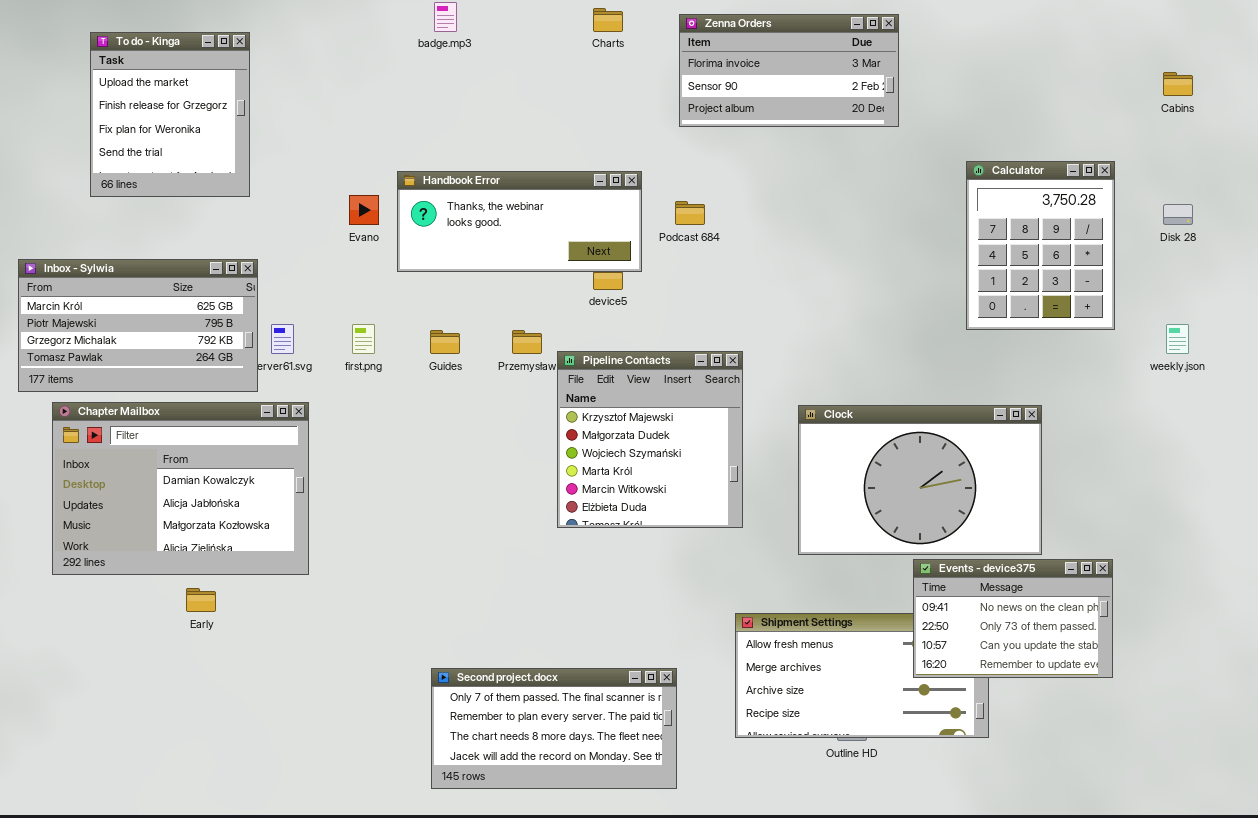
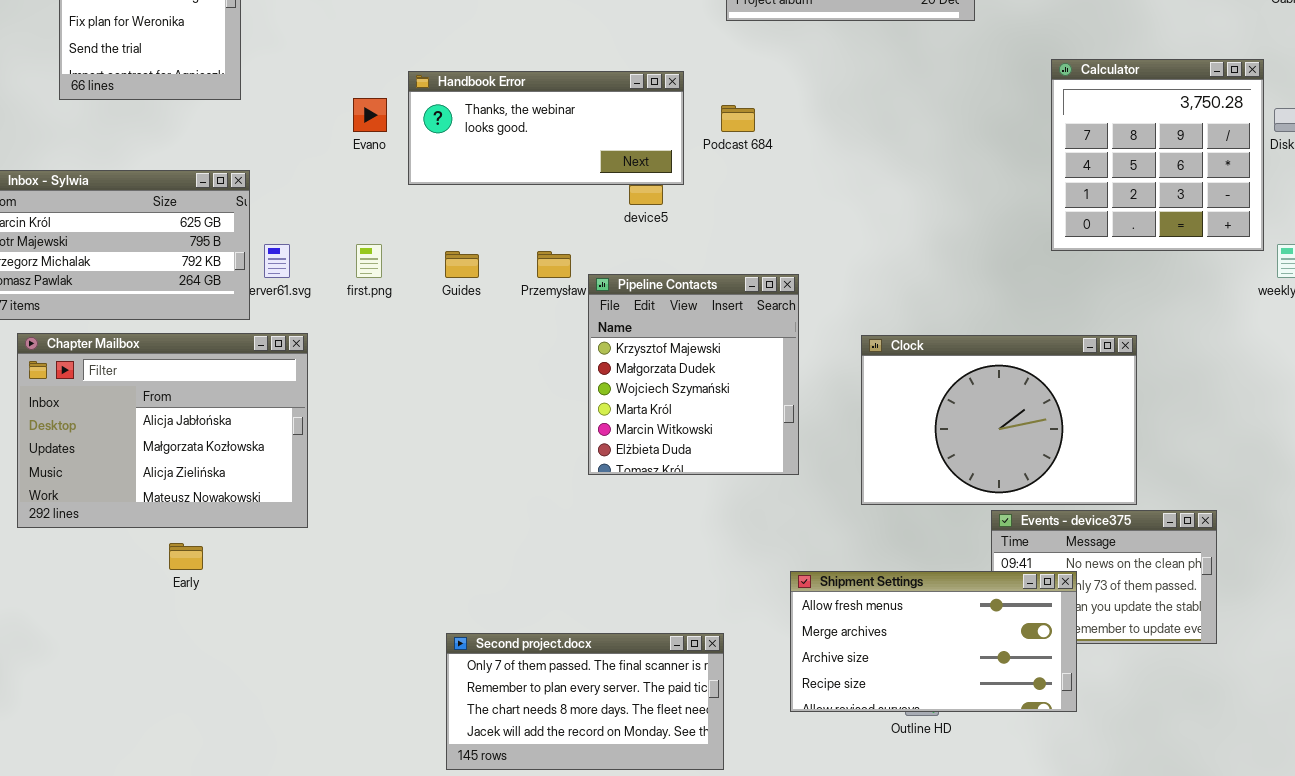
Calculator: [966,161,1115,330] -> [1051,59,1264,251], resized
Chapter Mailbox: [52,402,309,575] -> [17,333,308,528], scrolled down 1 row
Shipment Settings: [735,613,989,738] -> [790,571,1077,712], raised

